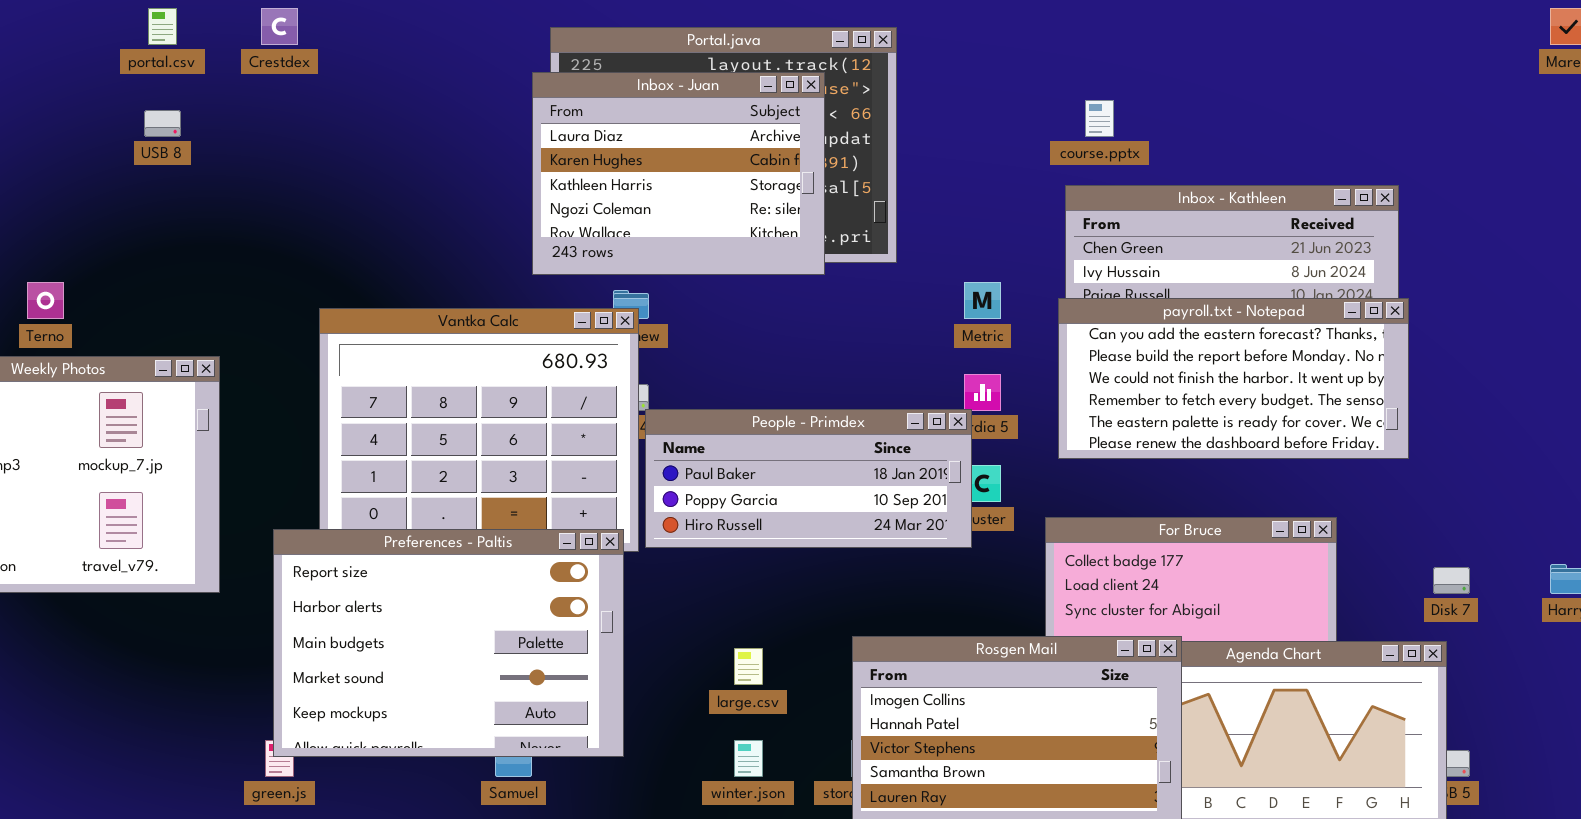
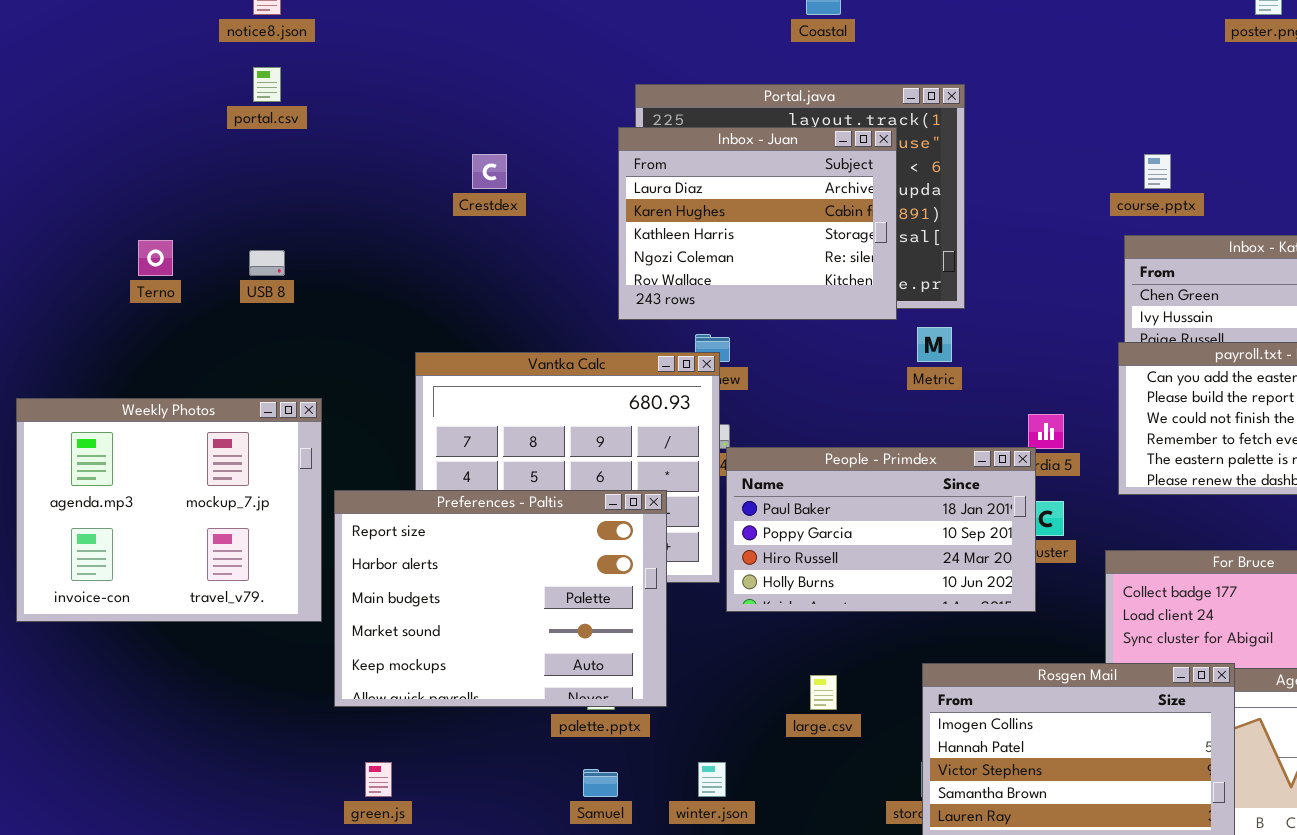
Crestdex: [261,8,298,45] -> [472,154,507,189], moved
USB 8: [144,110,181,137] -> [249,250,285,276], moved
Terno: [27,282,64,319] -> [138,240,173,276], moved
Metric: [964,282,1001,319] -> [917,327,952,362], moved
People - Primdex: [645,409,972,548] -> [726,447,1036,612], resized
Preferences - Paltis: [273,529,624,757] -> [334,490,667,707], moved
winter.json: [734,740,763,777] -> [698,762,726,797], moved

